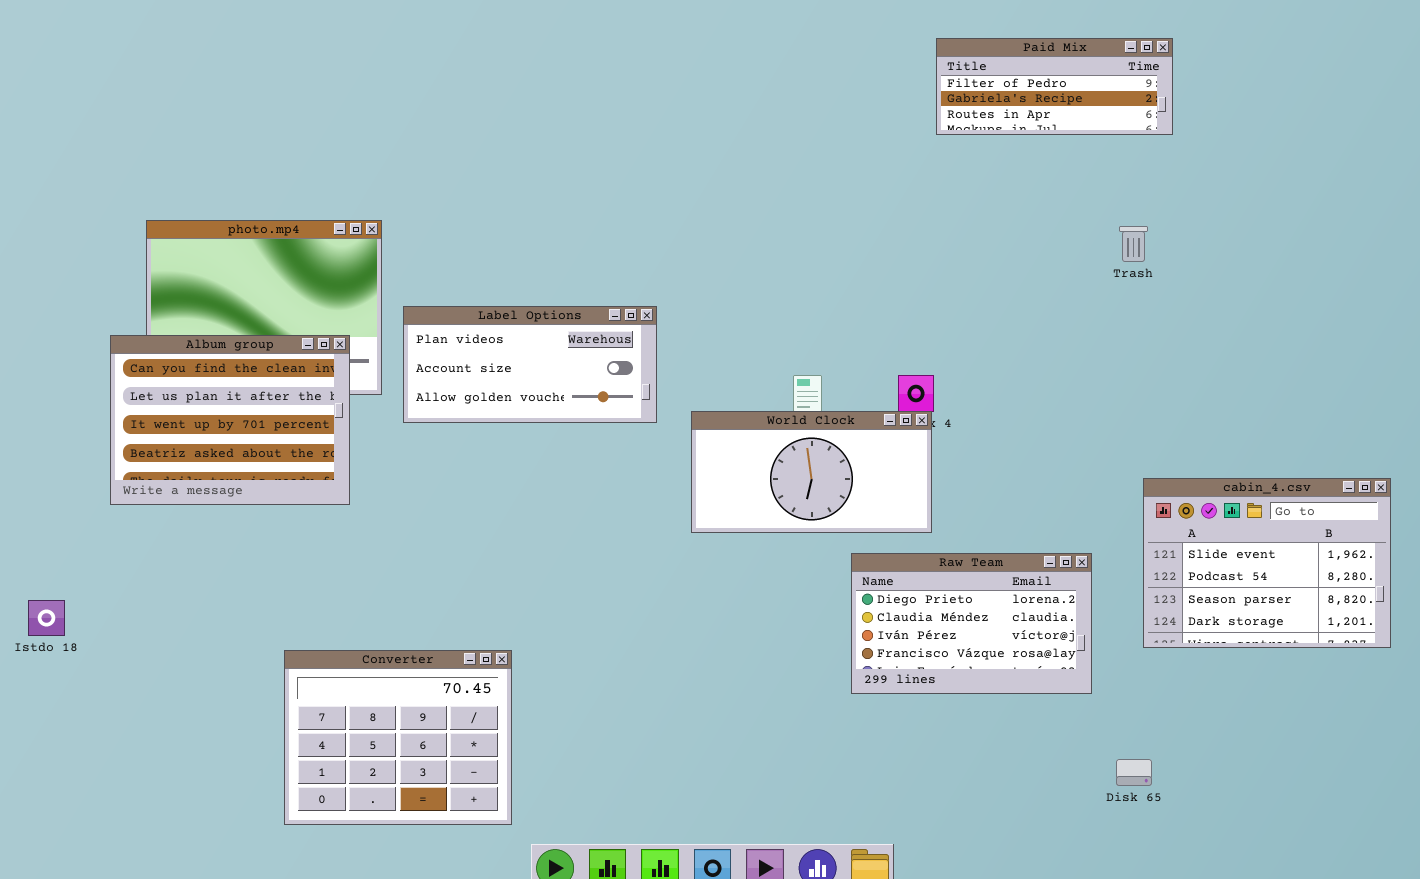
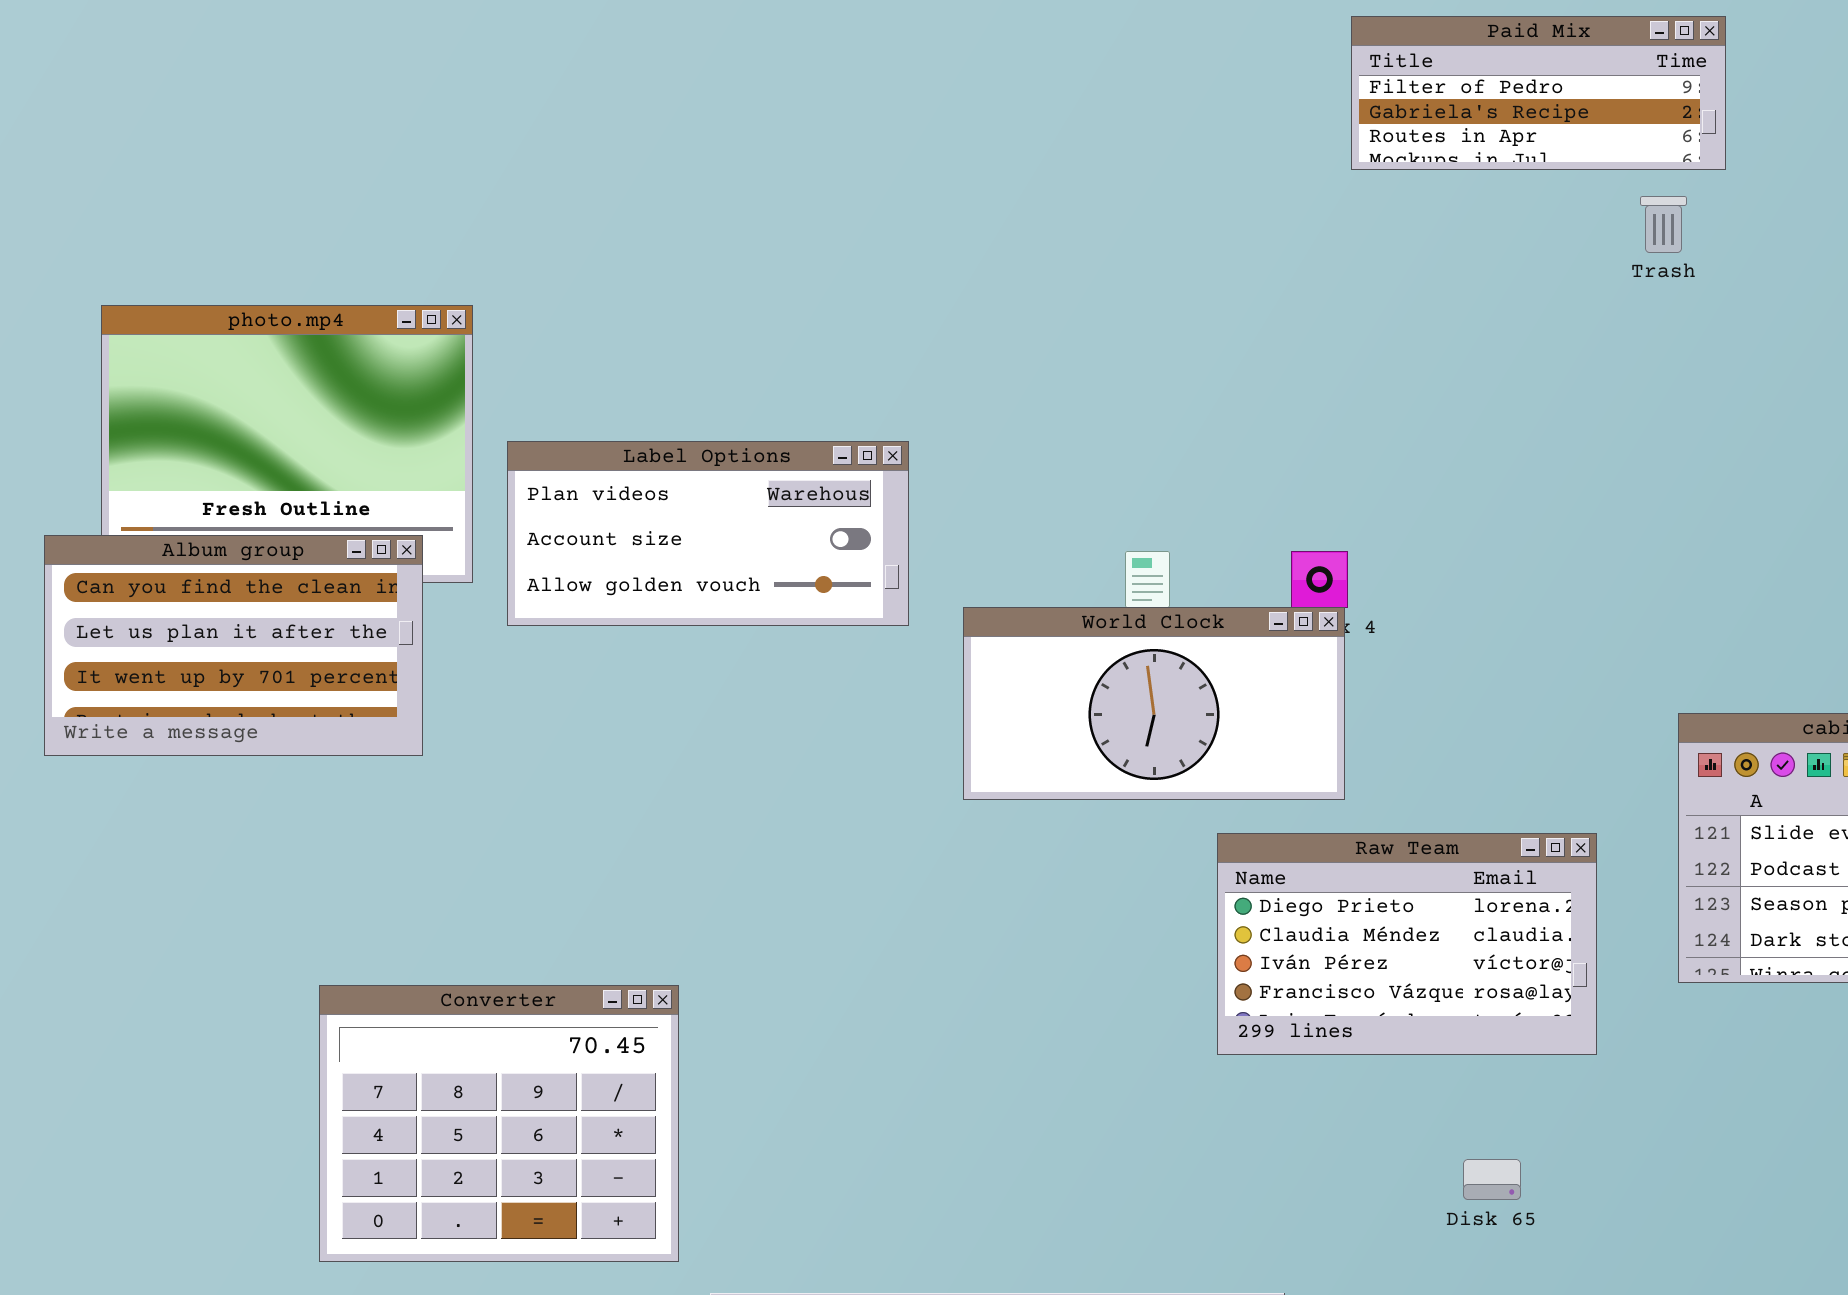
Trash: [1119,226,1148,262] -> [1640,196,1687,253], moved
Album group: [110,335,350,505] -> [44,535,423,756], resized
Disk 65: [1116,759,1152,786] -> [1463,1159,1521,1200], moved

